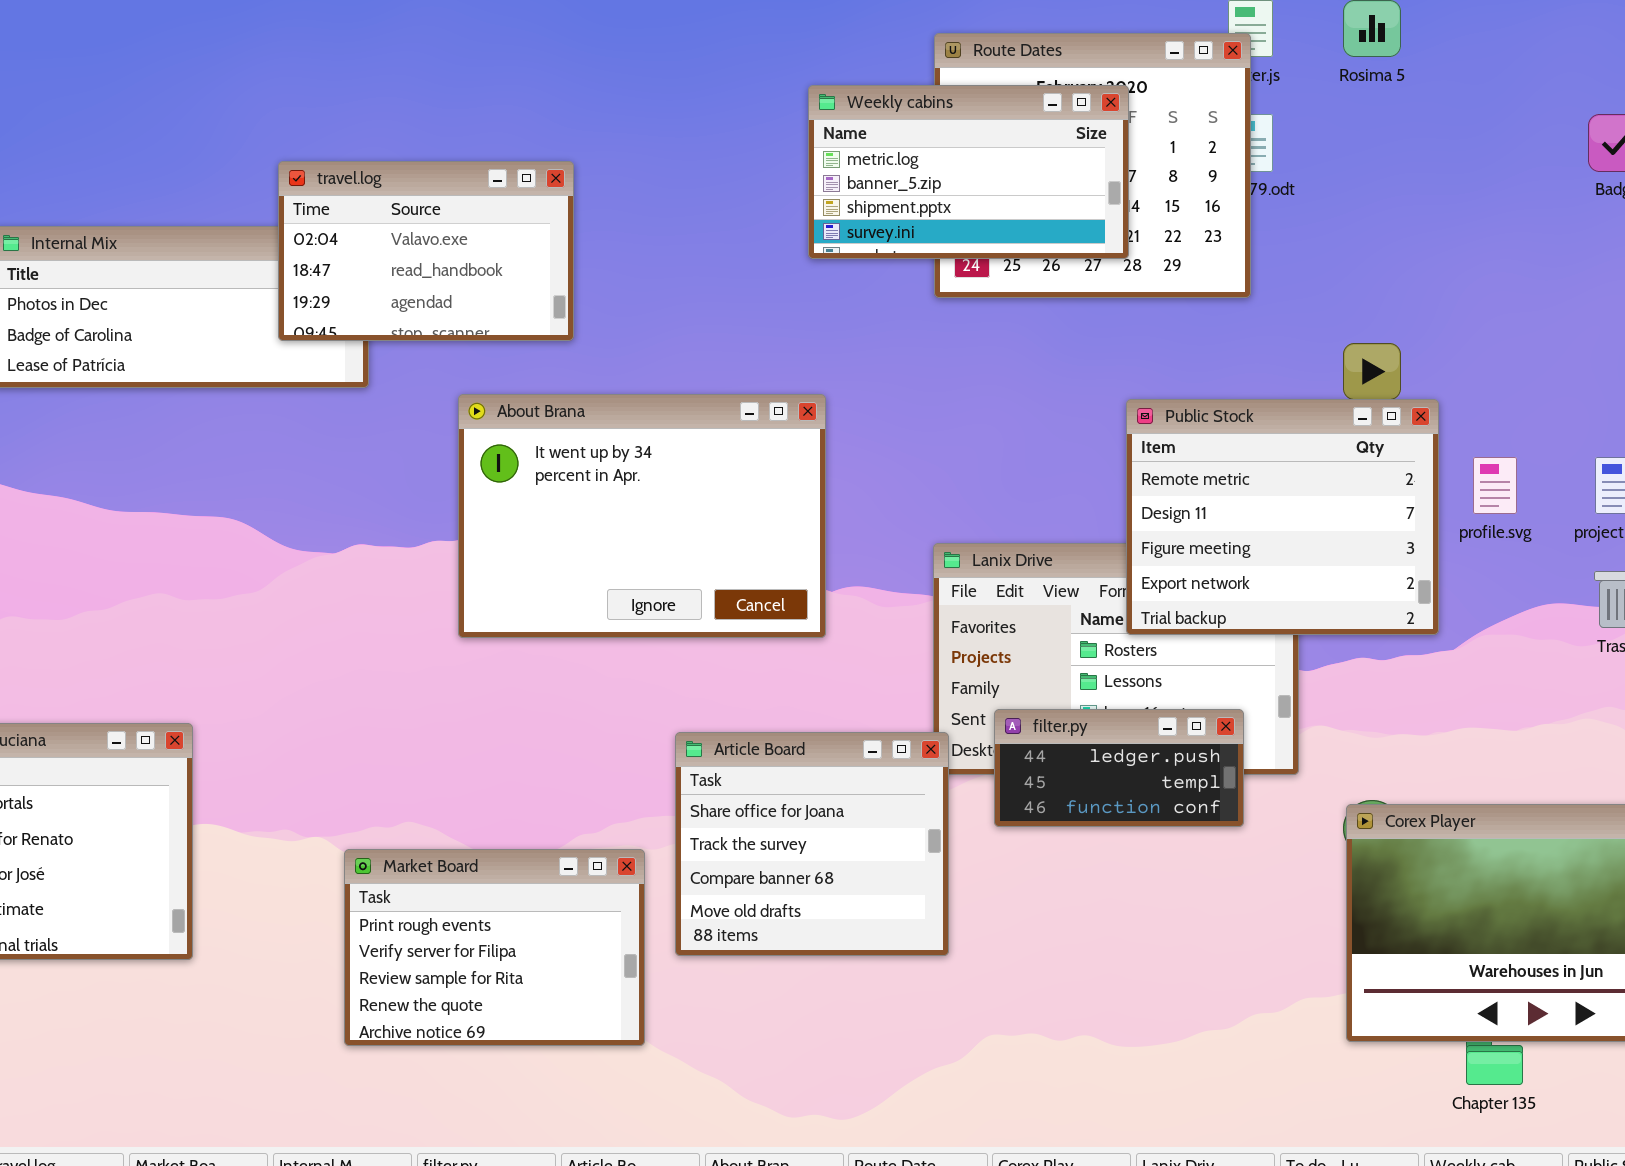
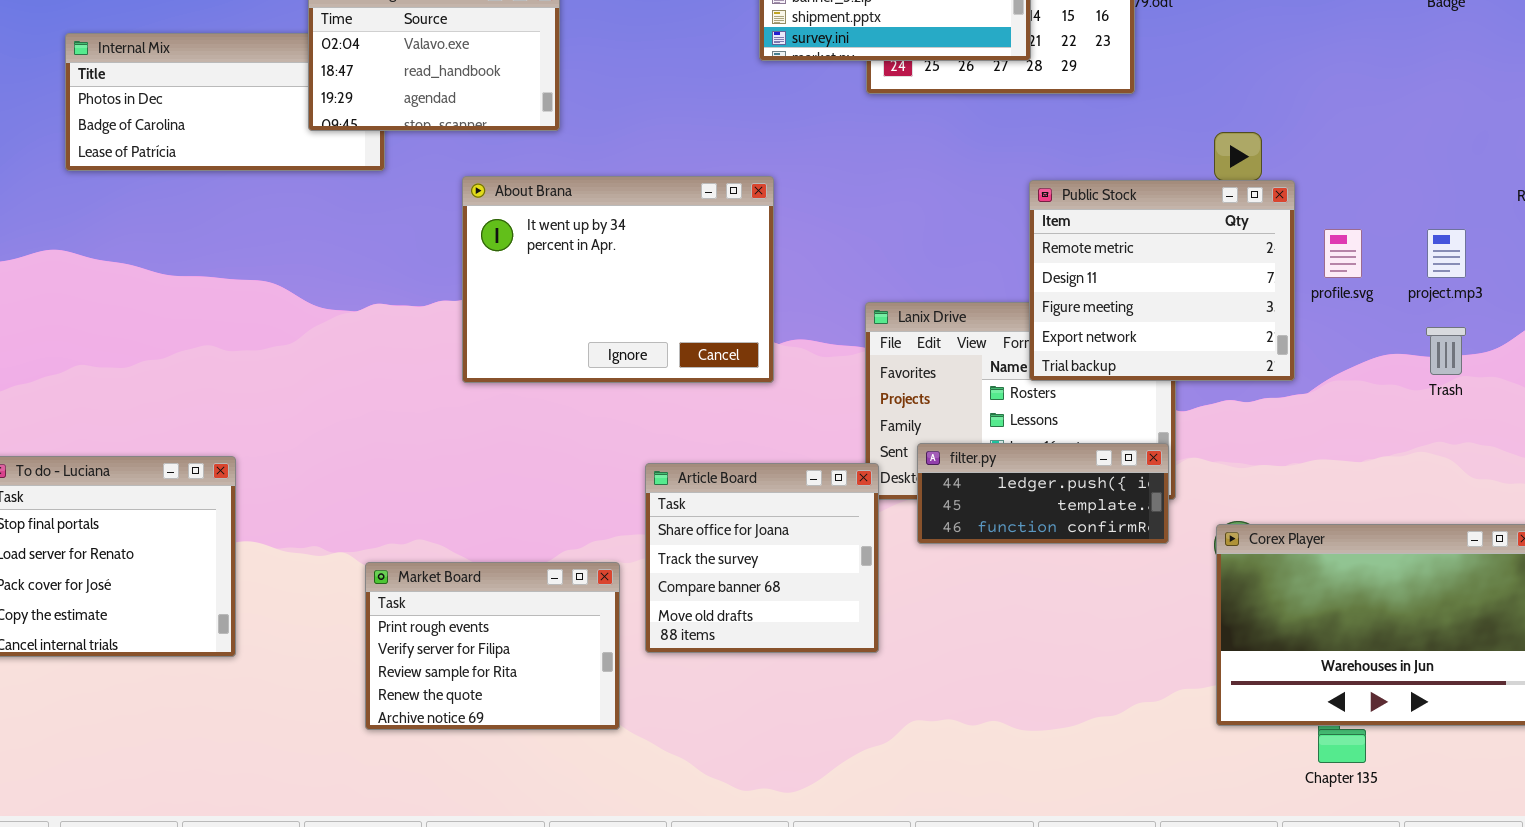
filter.py: [994,709,1244,827] -> [917,443,1169,544], resized

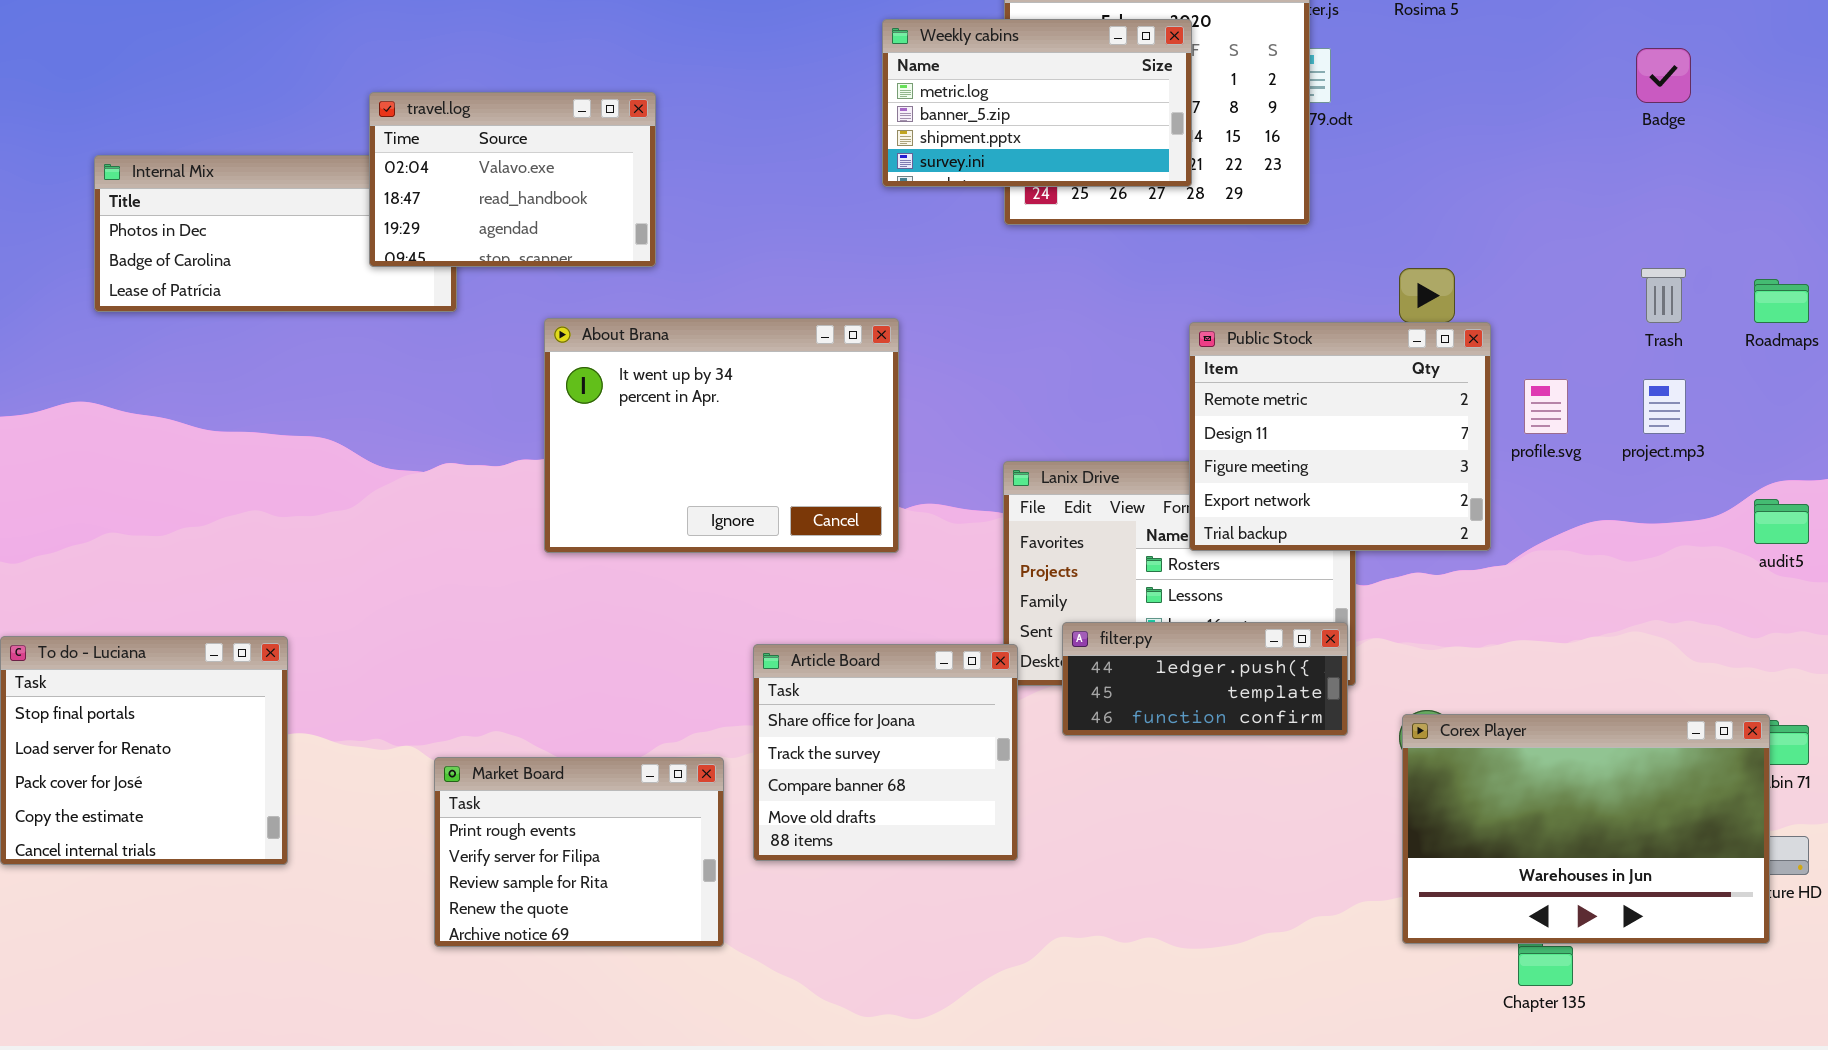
Trash: [1426,327,1466,375] -> [1641,268,1686,323], moved

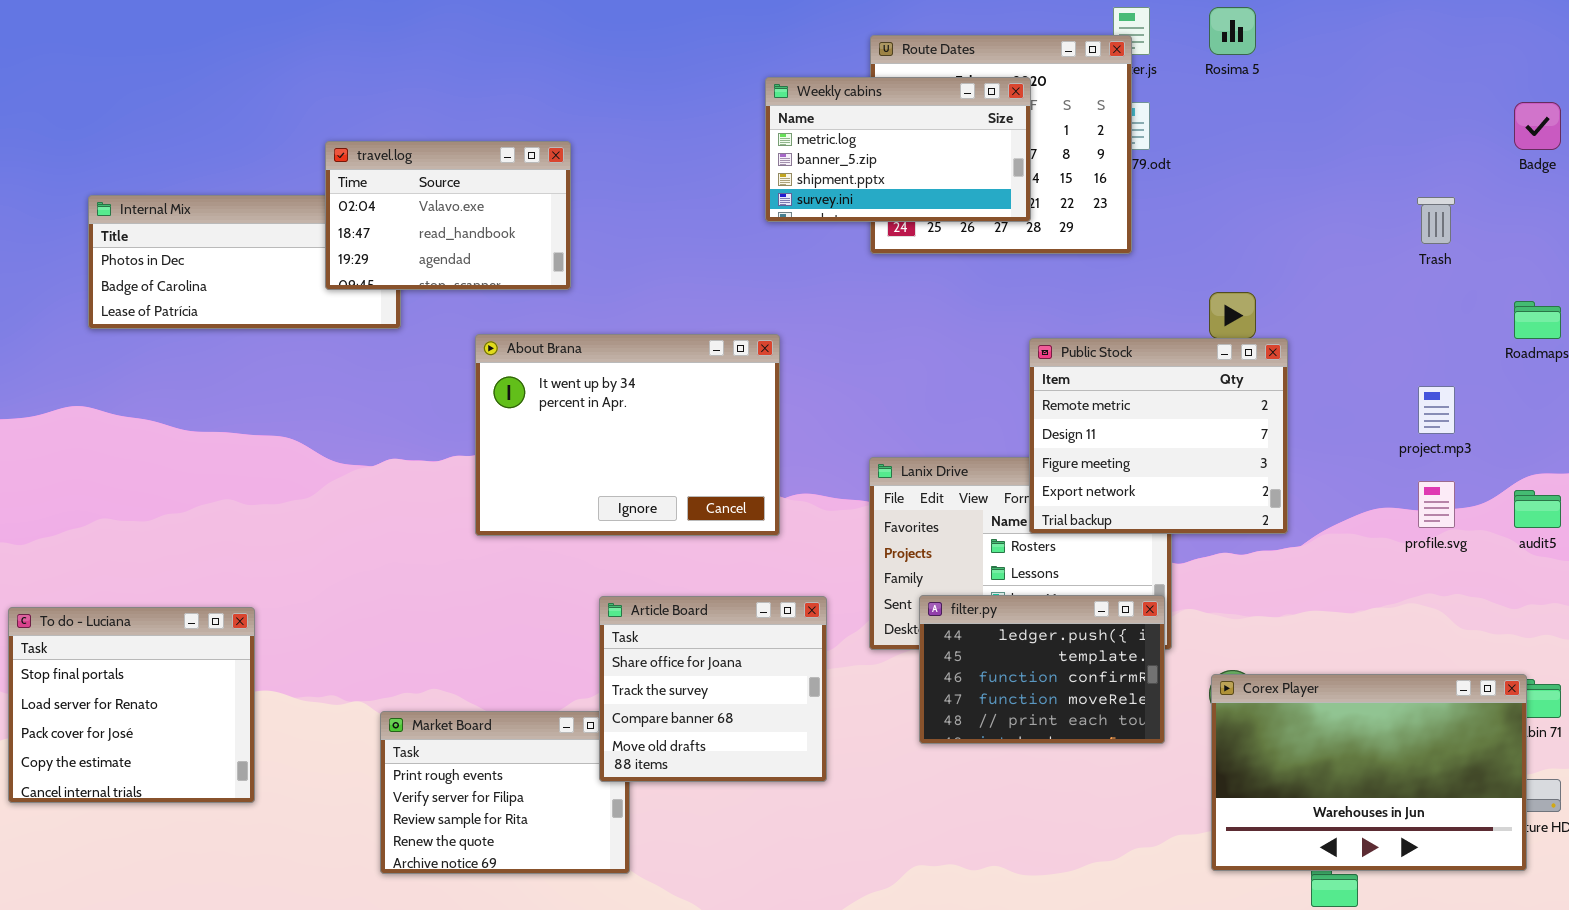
Badge: [1636,48,1691,103] -> [1514,102,1561,150], moved
Trash: [1641,268,1686,323] -> [1417,197,1455,244], moved
profile.svg: [1524,379,1568,434] -> [1418,481,1455,528], moved
filter.py: [1062,622,1348,736] -> [919,595,1165,744], resized
Article Board: [753,644,1018,861] -> [599,596,827,782], moved

